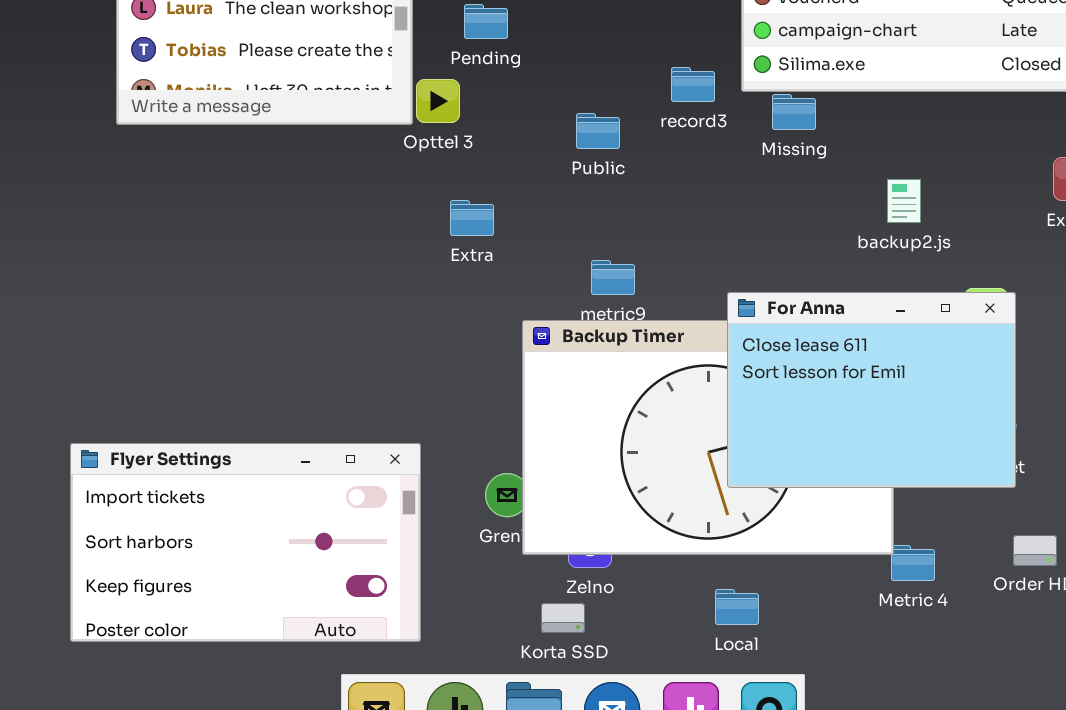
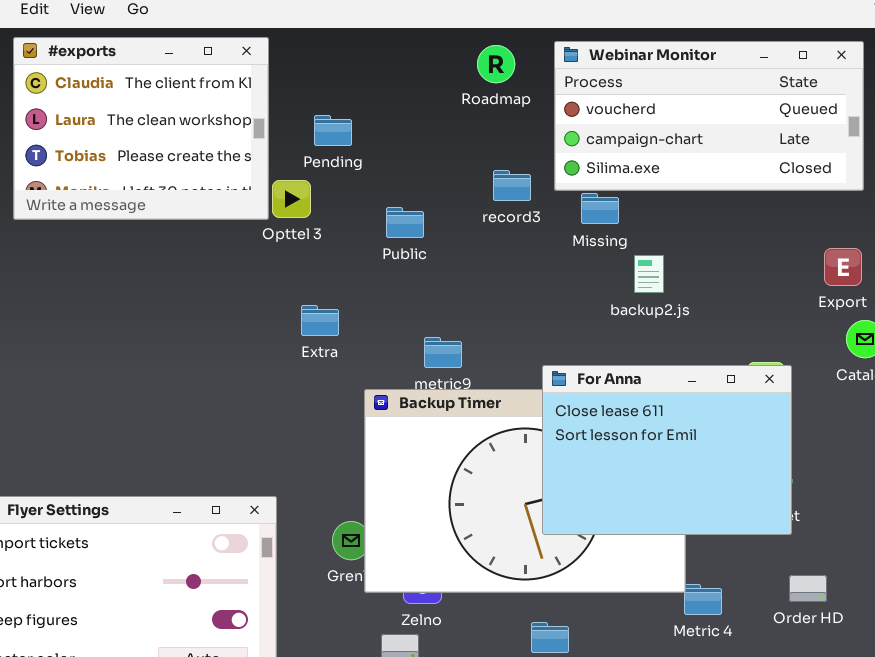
Public: [576,113,620,149] -> [386,207,424,238], moved
backup2.js: [887,179,921,223] -> [634,255,664,293], moved
Extra: [450,200,494,236] -> [301,305,339,336], moved

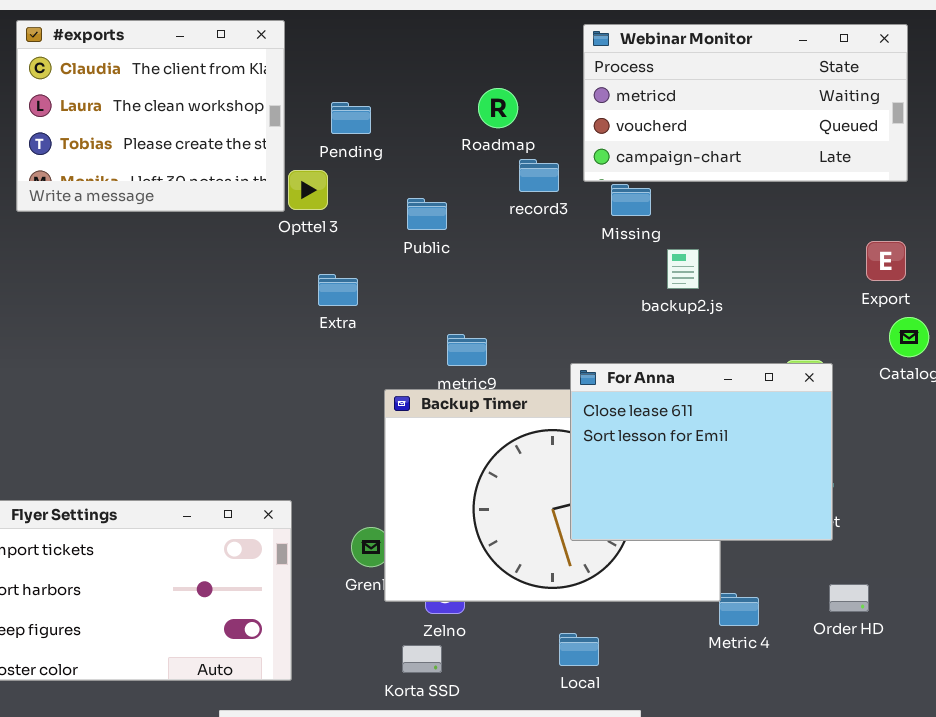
Webinar Monitor: [554,41,864,191] -> [583,24,908,182], scrolled up 1 row
Roadmap: [477,45,515,83] -> [478,88,518,128], moved
Extra: [301,305,339,336] -> [318,274,358,306], moved

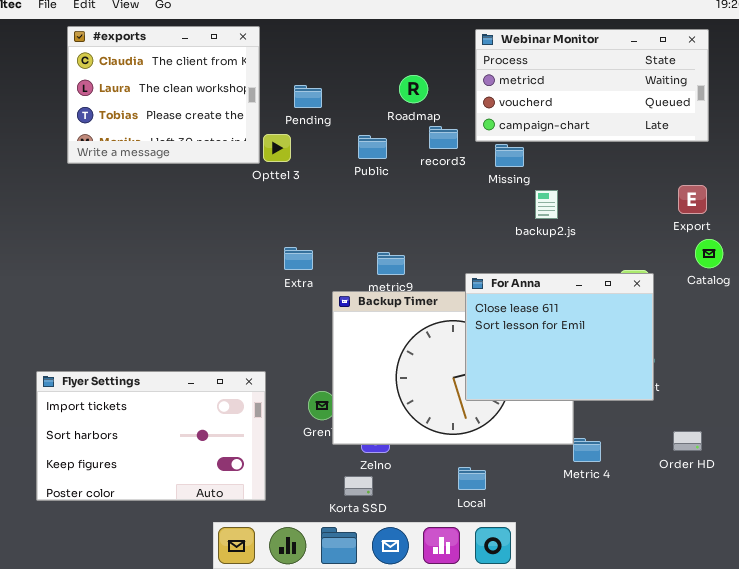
Public: [407,198,447,230] -> [358,135,387,159], moved
Extra: [318,274,358,306] -> [284,247,313,270], moved
Order HD: [829,584,869,612] -> [673,431,702,451], moved

